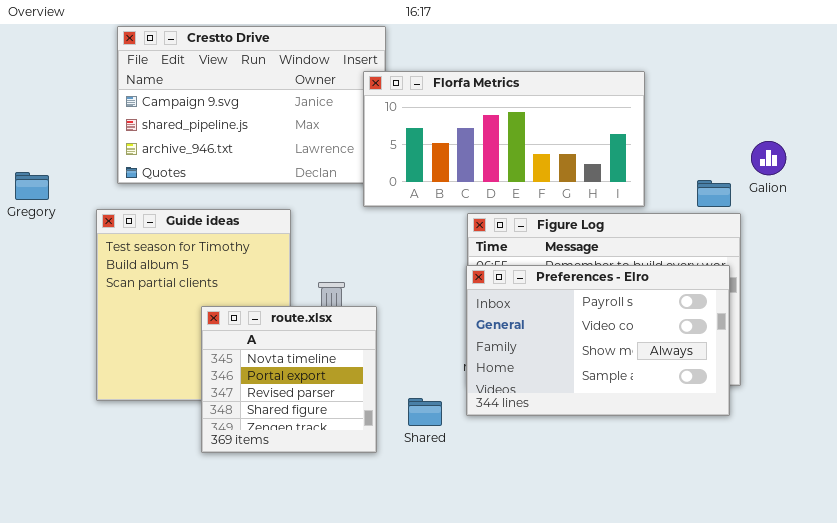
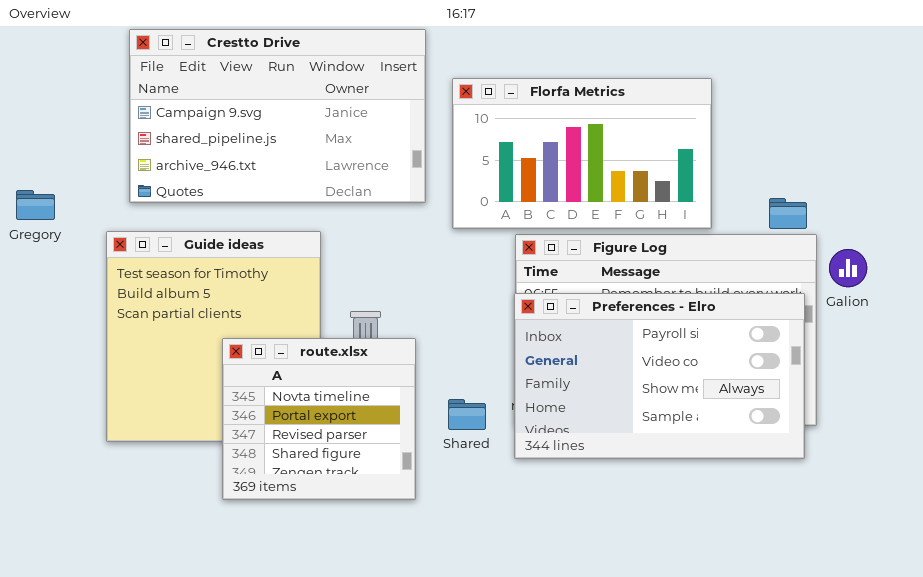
Florfa Metrics: [363,71,645,207] -> [452,78,712,229], resized
Galion: [751,141,786,175] -> [829,249,867,287], moved
Shared: [408,398,442,426] -> [448,399,486,430], moved

